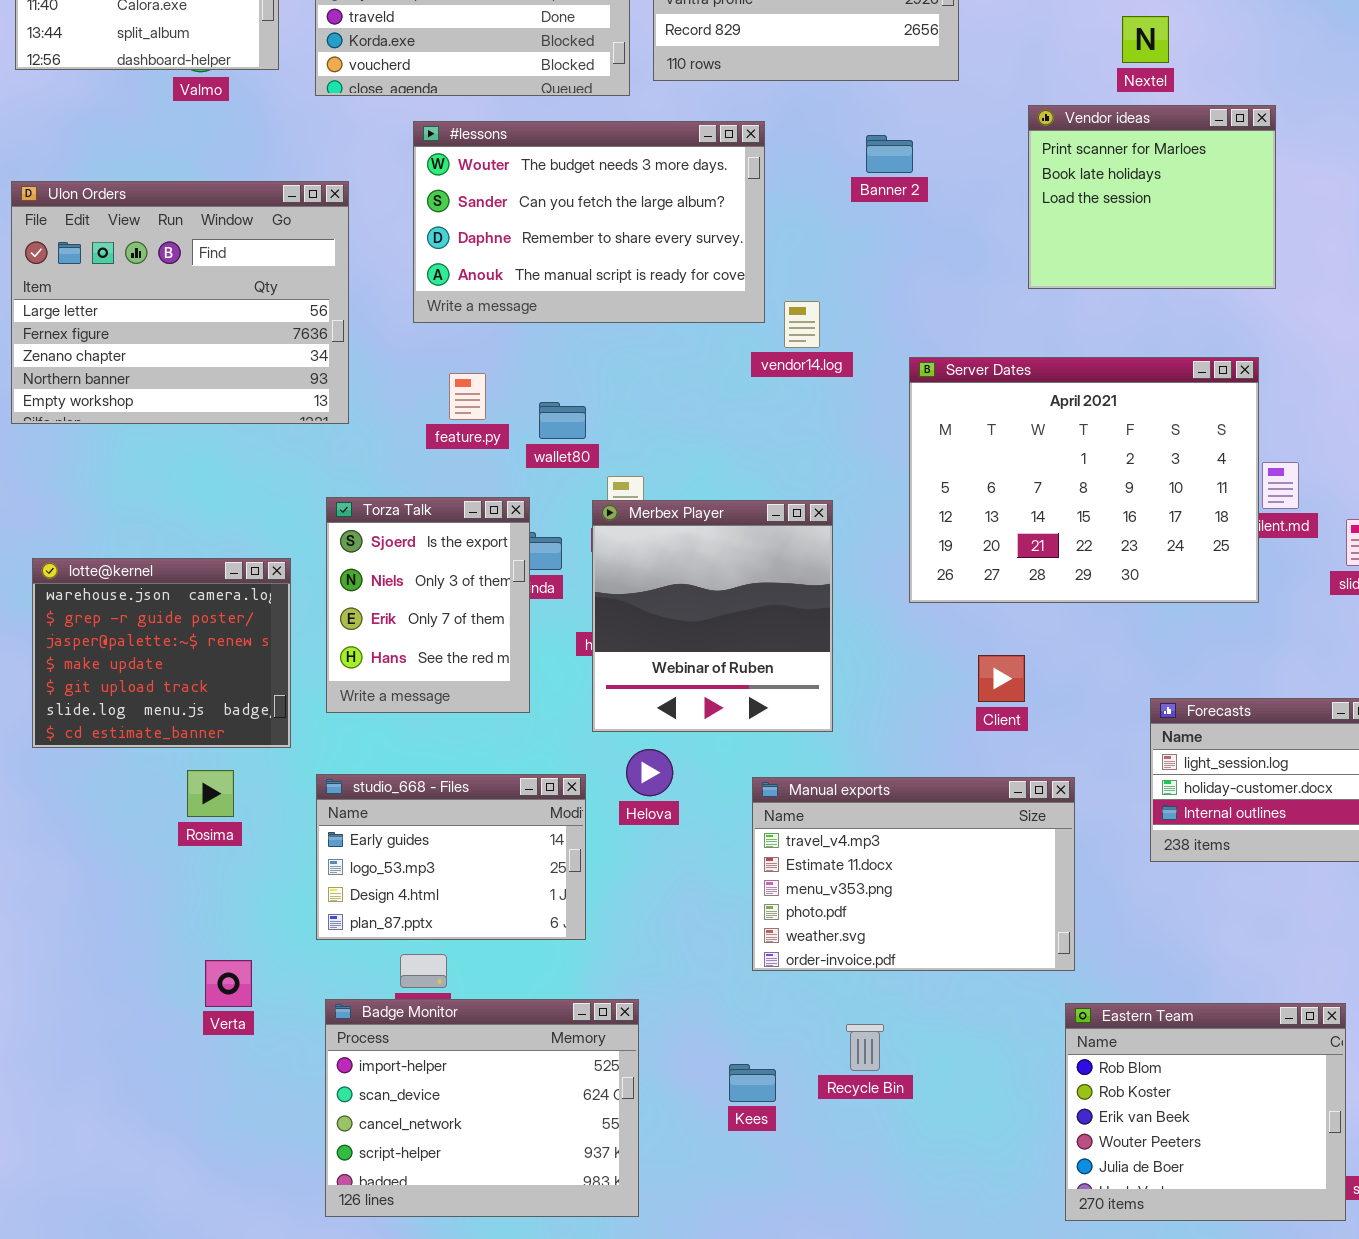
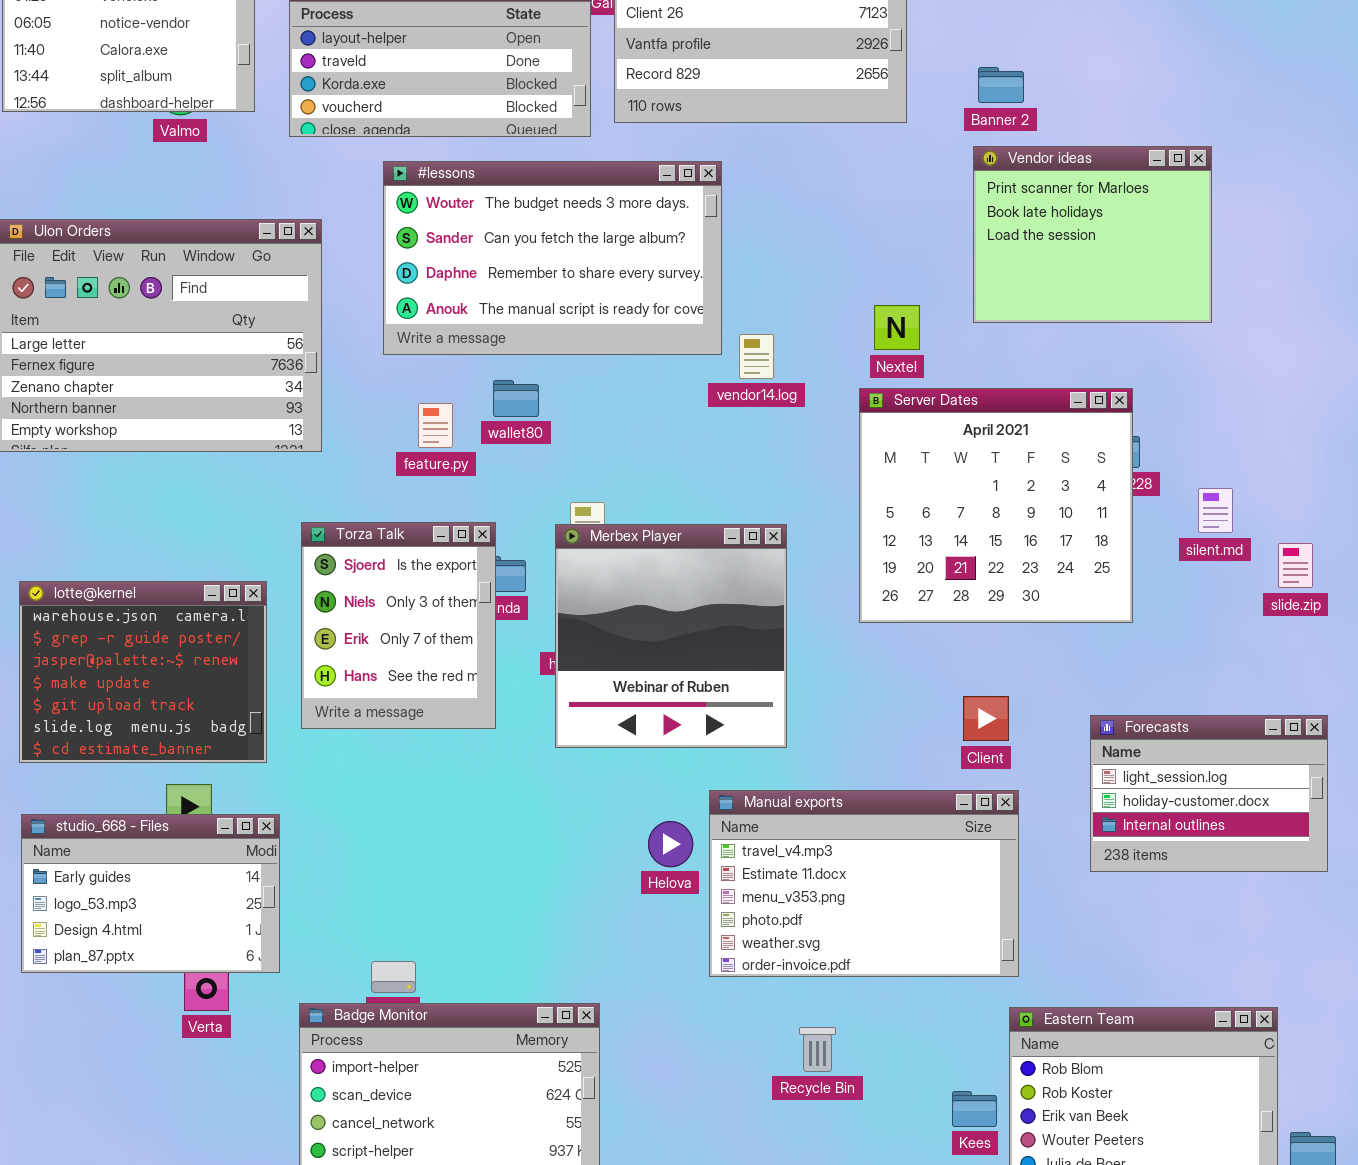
Nextel: [1122,16,1169,63] -> [874,305,920,350], moved
Banner 2: [866,135,913,173] -> [978,67,1024,103], moved
Server Dates: [909,357,1259,603] -> [859,388,1133,623], resized
wallet80: [539,402,586,439] -> [493,380,539,417], moved
Client: [978,655,1025,702] -> [963,696,1009,741], moved
Helova: [626,749,673,796] -> [648,821,693,867], moved
studio_668 - Files: [316,774,586,940] -> [21,814,280,973], moved
Kees: [729,1064,776,1102] -> [952,1091,997,1127], moved

